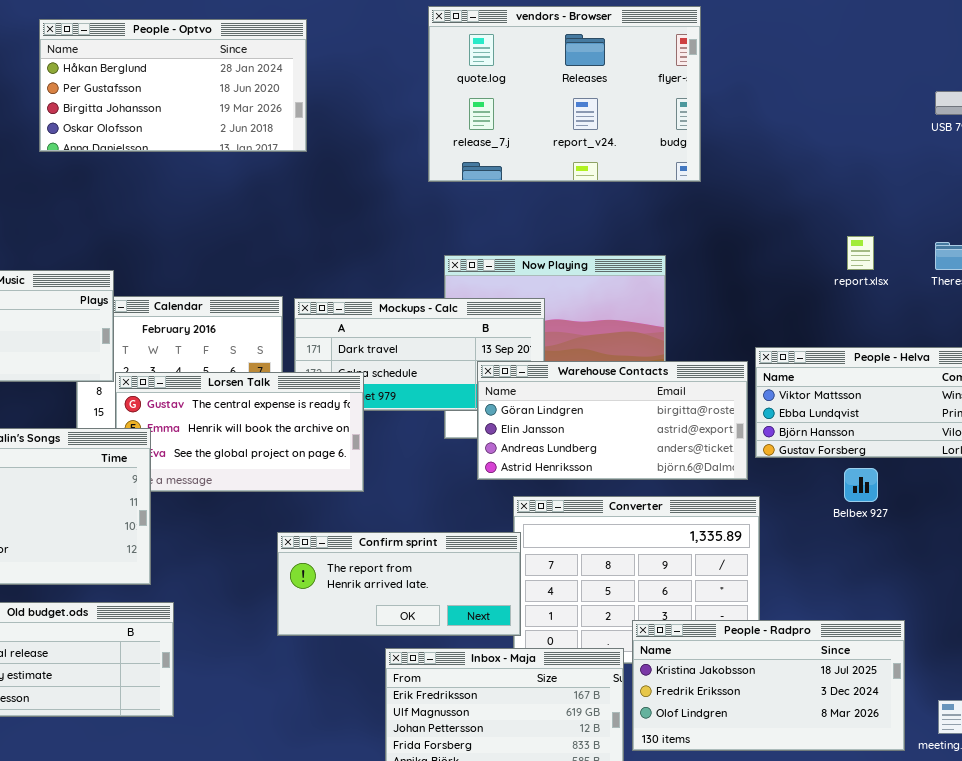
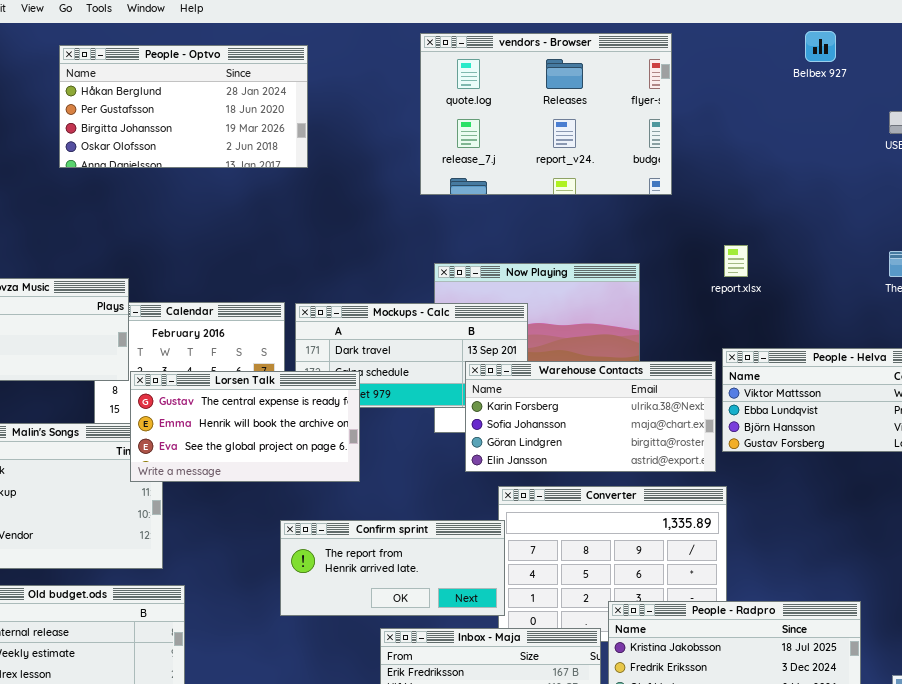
report.xlsx: [847,236,874,270] -> [724,245,748,277], moved
Warehouse Contacts: [477,361,748,480] -> [465,361,716,472], scrolled up 2 rows
Lorsen Talk: [115,372,364,492] -> [130,371,360,482], raised
Belbex 927: [844,468,878,502] -> [805,31,836,62], moved

